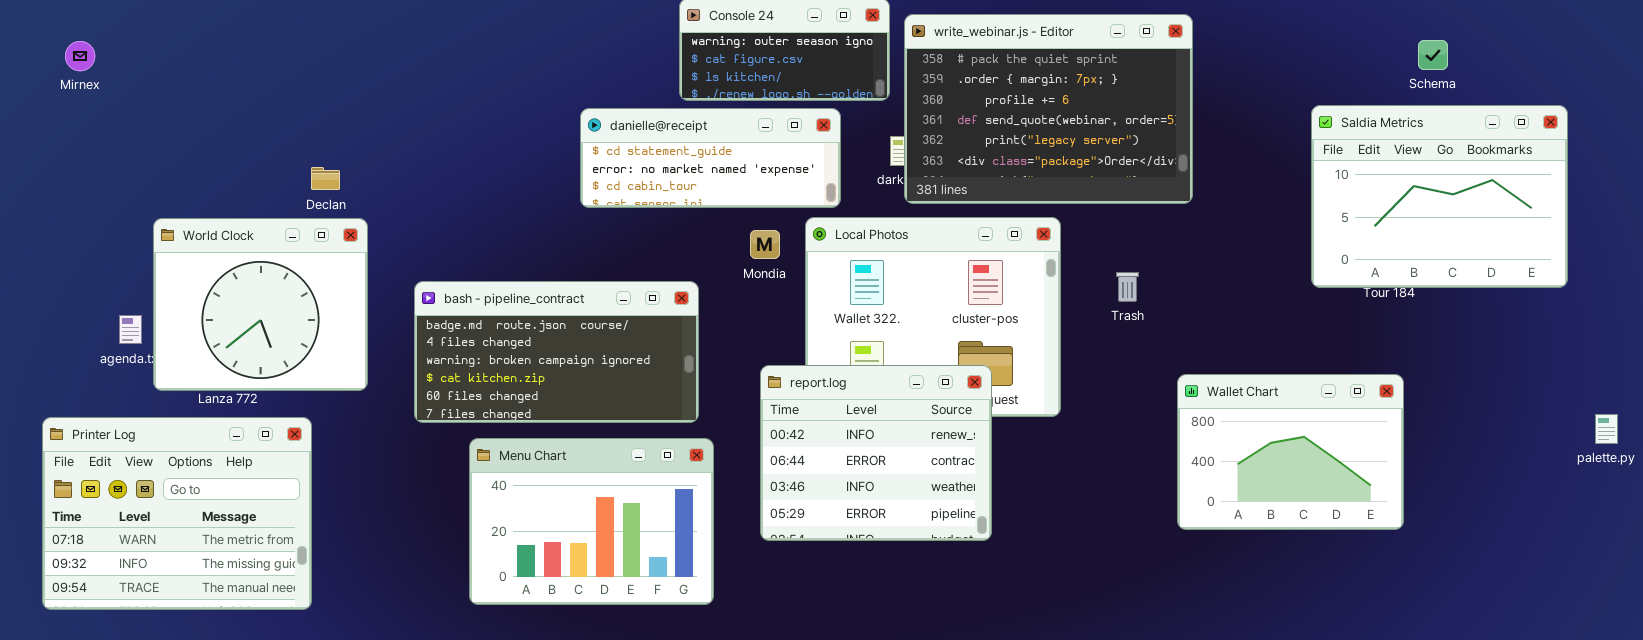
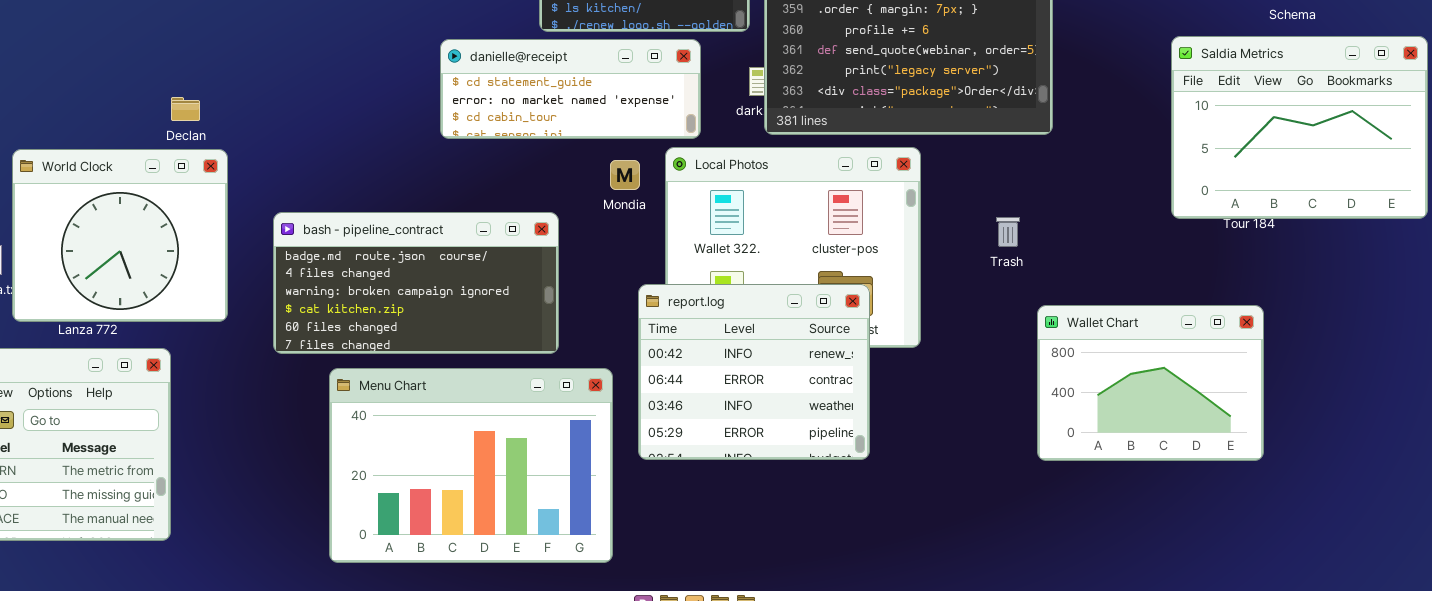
Trash: [1116,272,1139,302] -> [996,217,1020,247], moved
report.log: [760,365,992,541] -> [638,284,870,460], moved
Menu Chart: [469,438,714,605] -> [329,368,613,563], resized

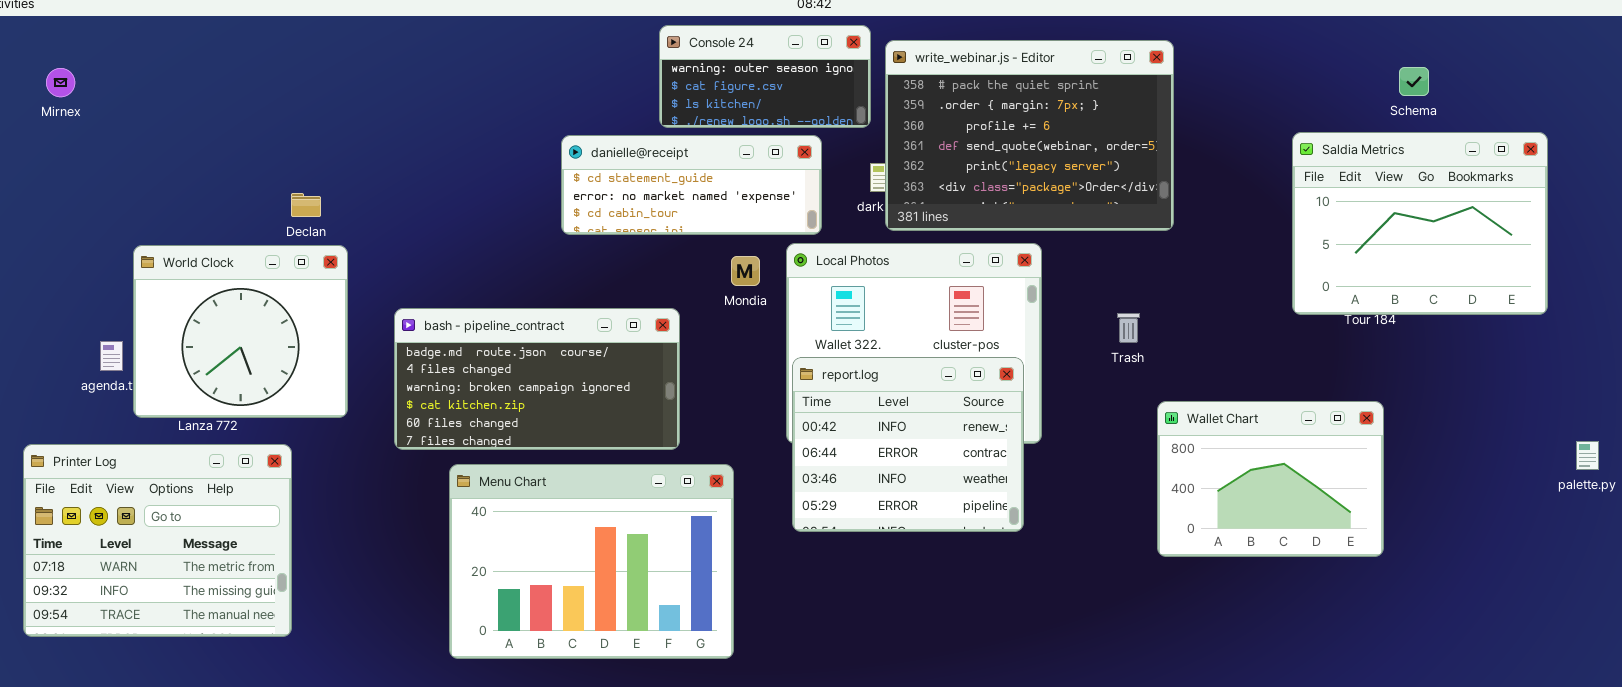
report.log: [638,284,870,460] -> [792,357,1024,532], moved

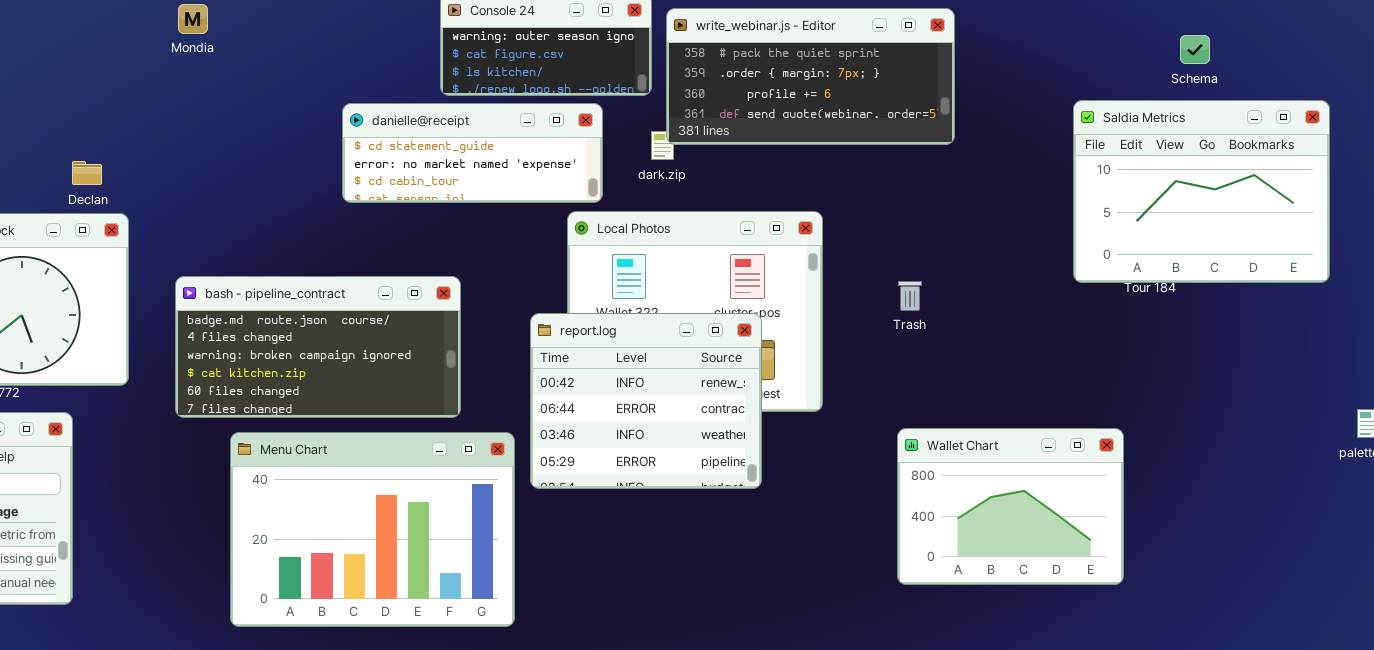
write_webinar.js - Editor: [885,40,1174,231] -> [666,8,955,145], resized
Mondia: [731,256,760,286] -> [178,4,208,34], moved
report.log: [792,357,1024,532] -> [530,313,762,489], moved
Wallet Chart: [1157,401,1384,557] -> [897,428,1124,585], moved

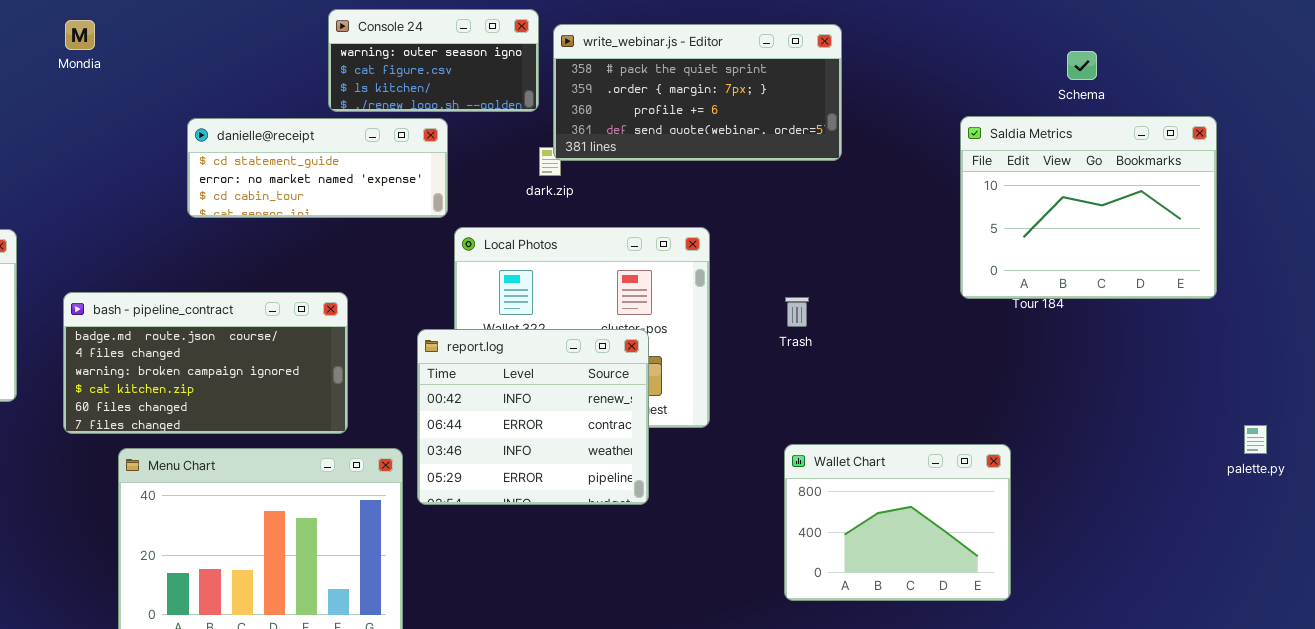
danielle@receipt: [342,103,603,203] -> [187,118,448,218], moved

